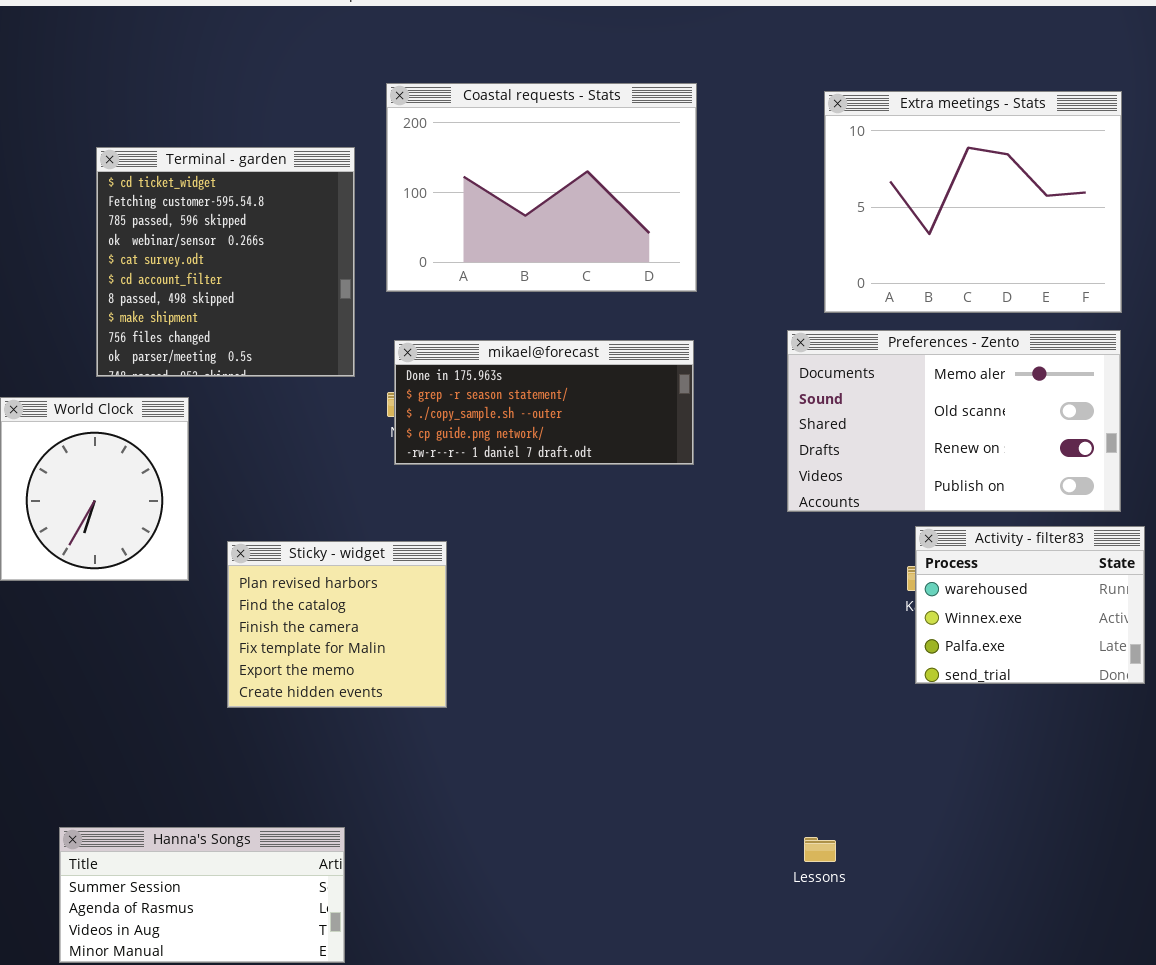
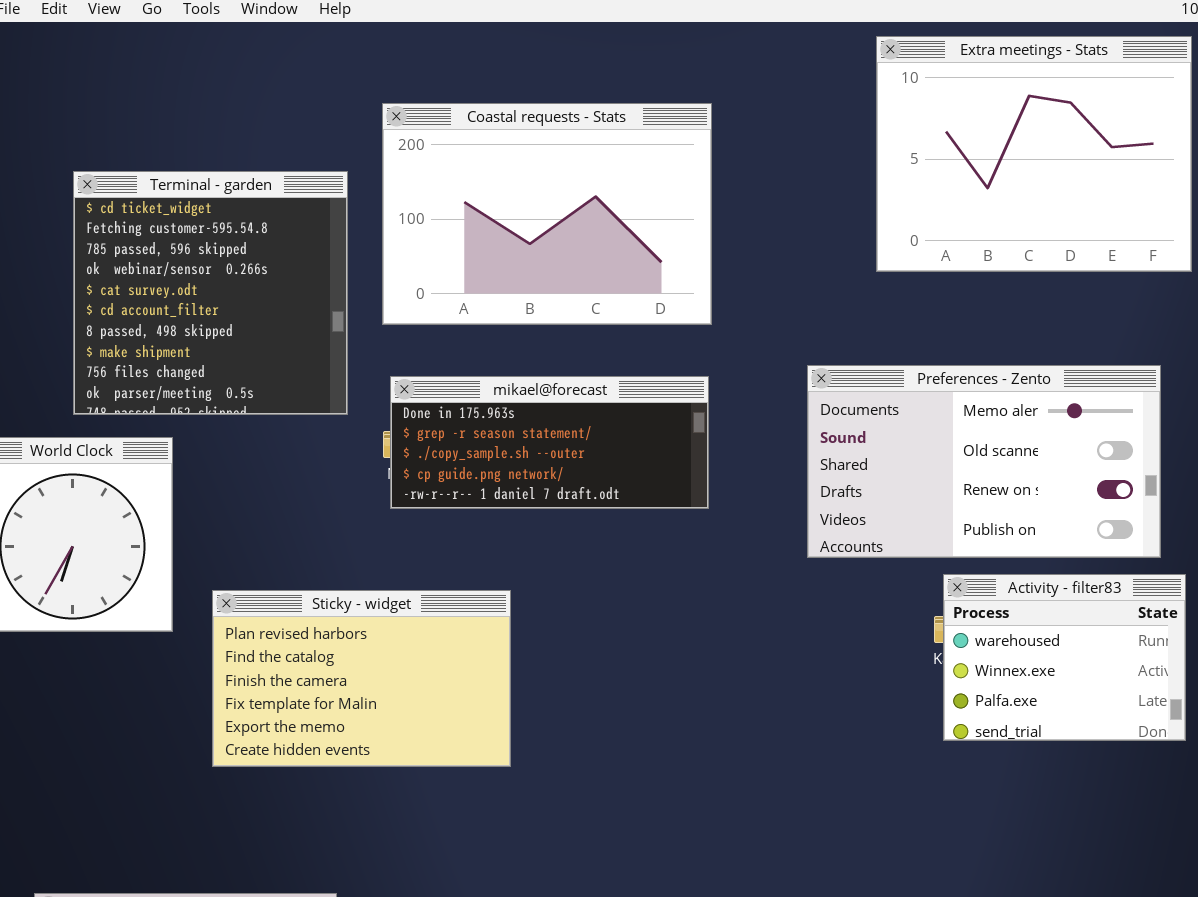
Extra meetings - Stats: [824,91,1122,313] -> [876,36,1192,272], moved
Sticky - widget: [227,541,447,708] -> [212,590,511,767], resized

